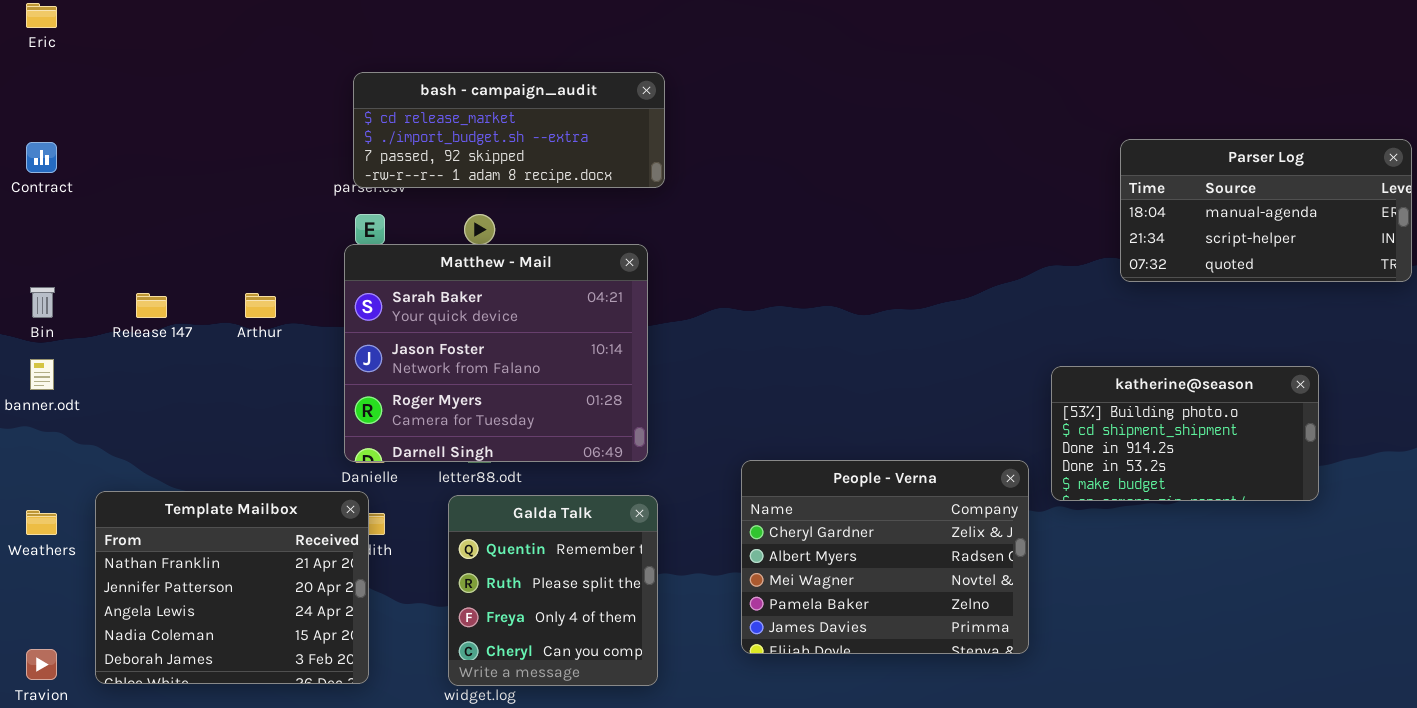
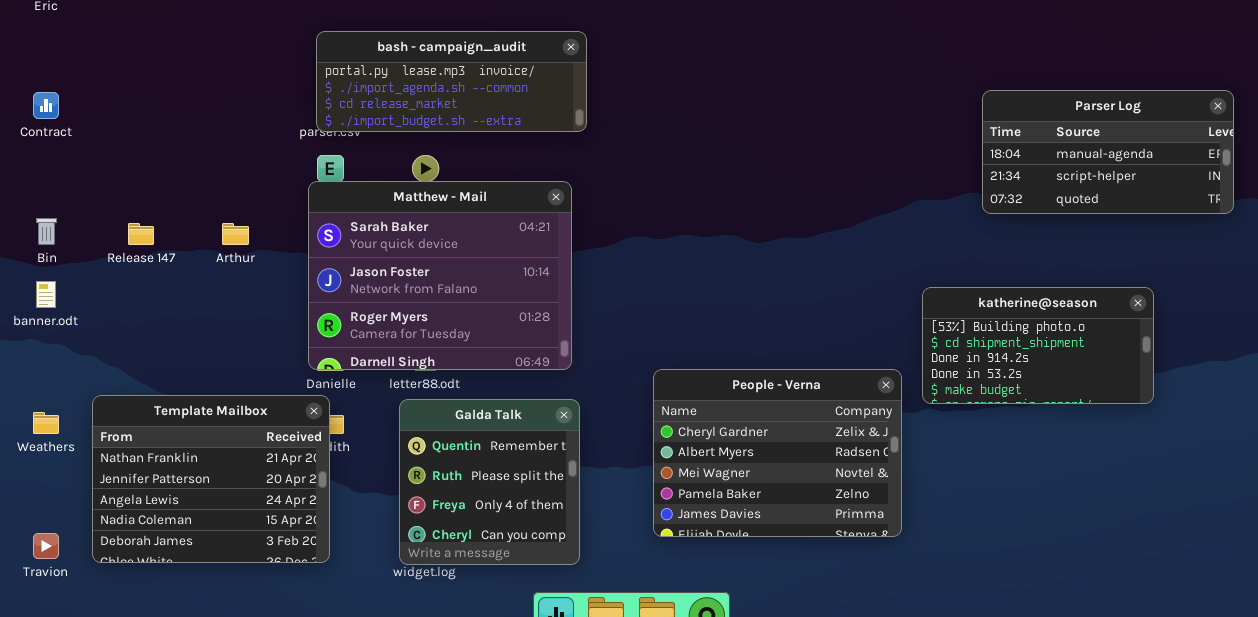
bash - campaign_audit: [353,72,665,188] -> [316,31,587,132], scrolled up 2 rows

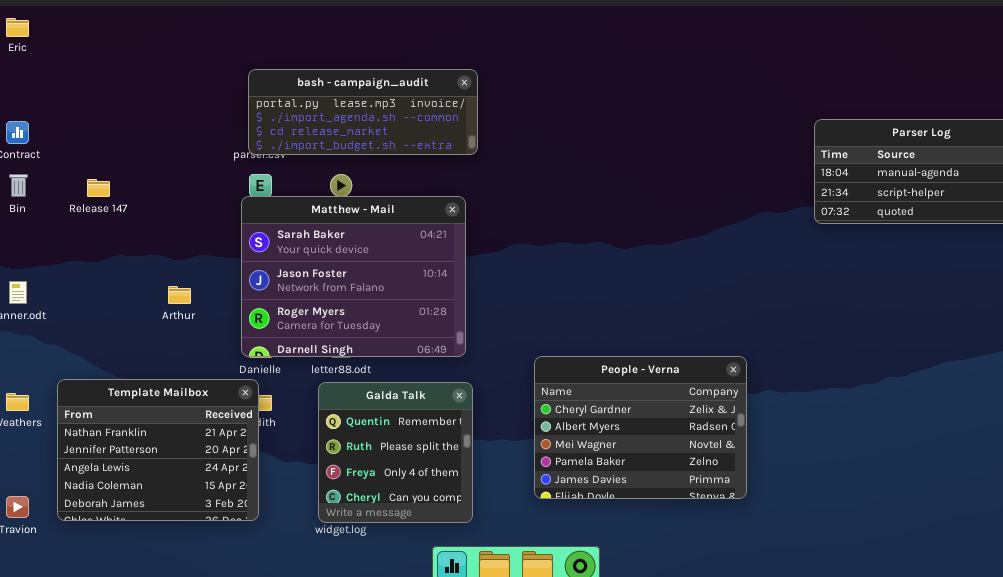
Bin: [36,218,57,245] -> [9,174,28,197], moved
Release 147: [128,223,154,245] -> [87,179,110,197], moved
Arthur: [222,223,249,245] -> [168,286,191,304], moved
katherine@season: [922,287,1154,404] -> none, closed

